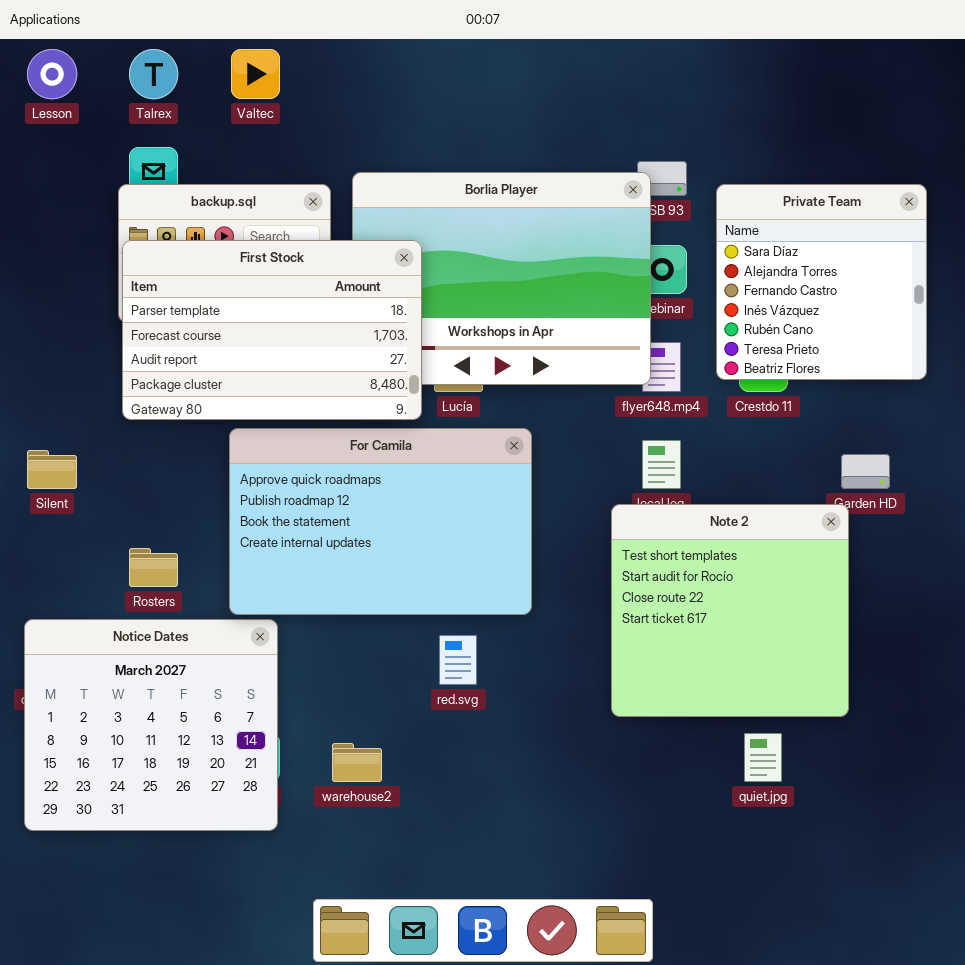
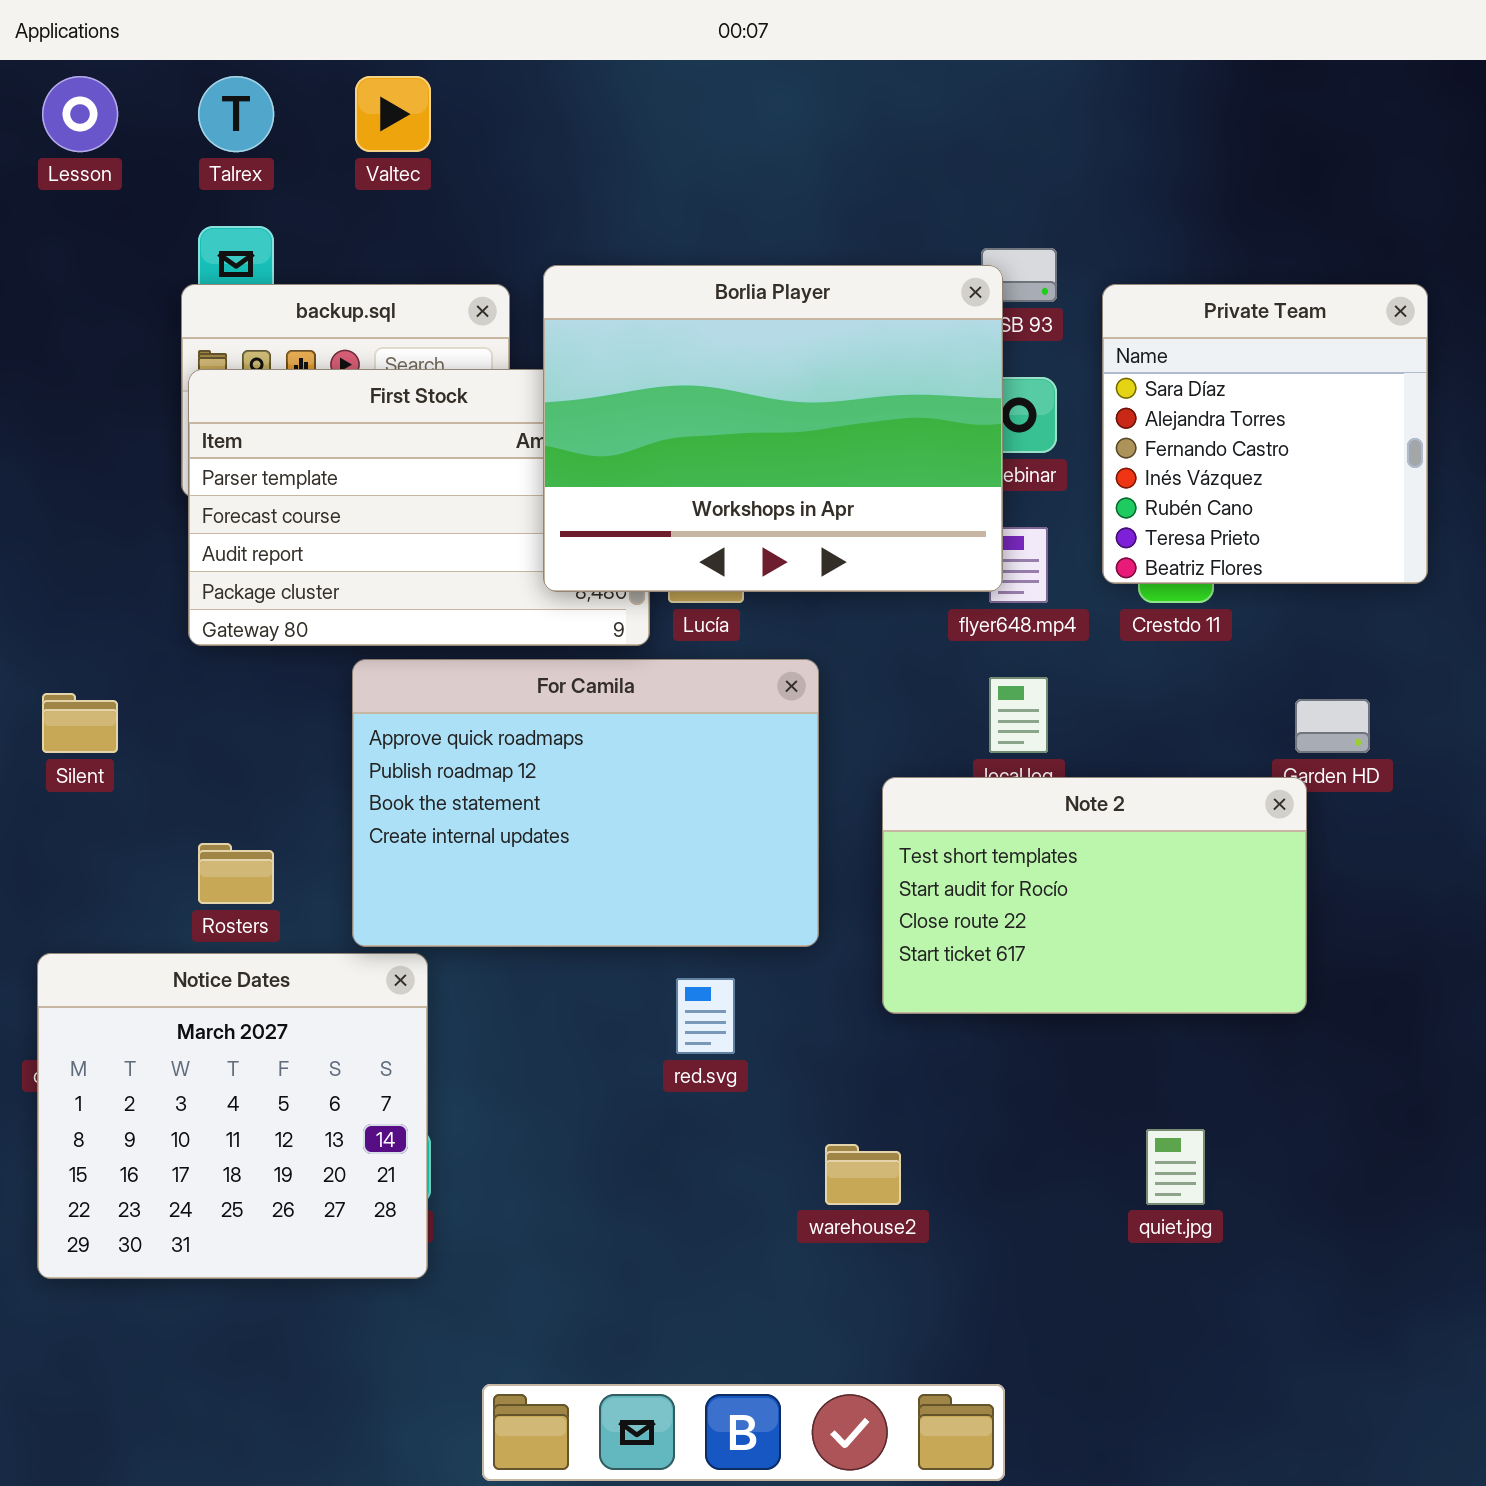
Borlia Player: [352,172,651,385] -> [543,265,1003,592], raised
Note 2: [611,504,849,717] -> [882,777,1307,1014], resized
warehouse2: [332,743,382,782] -> [825,1144,901,1205], moved

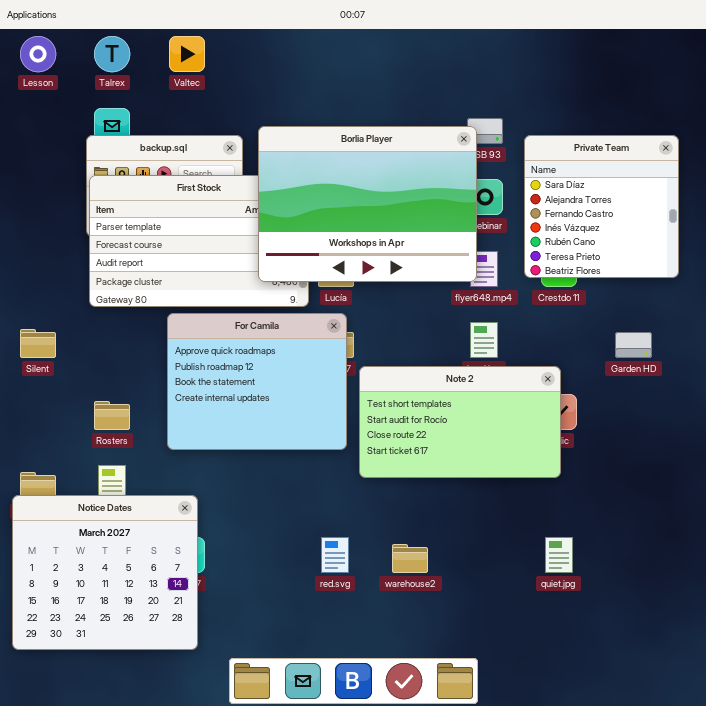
For Camila: [352,659,819,947] -> [167,313,347,450], resized
Note 2: [882,777,1307,1014] -> [359,366,561,478], moved
Notice Dates: [37,953,428,1279] -> [12,495,198,650], moved
red.svg: [676,978,735,1054] -> [321,537,349,573], moved

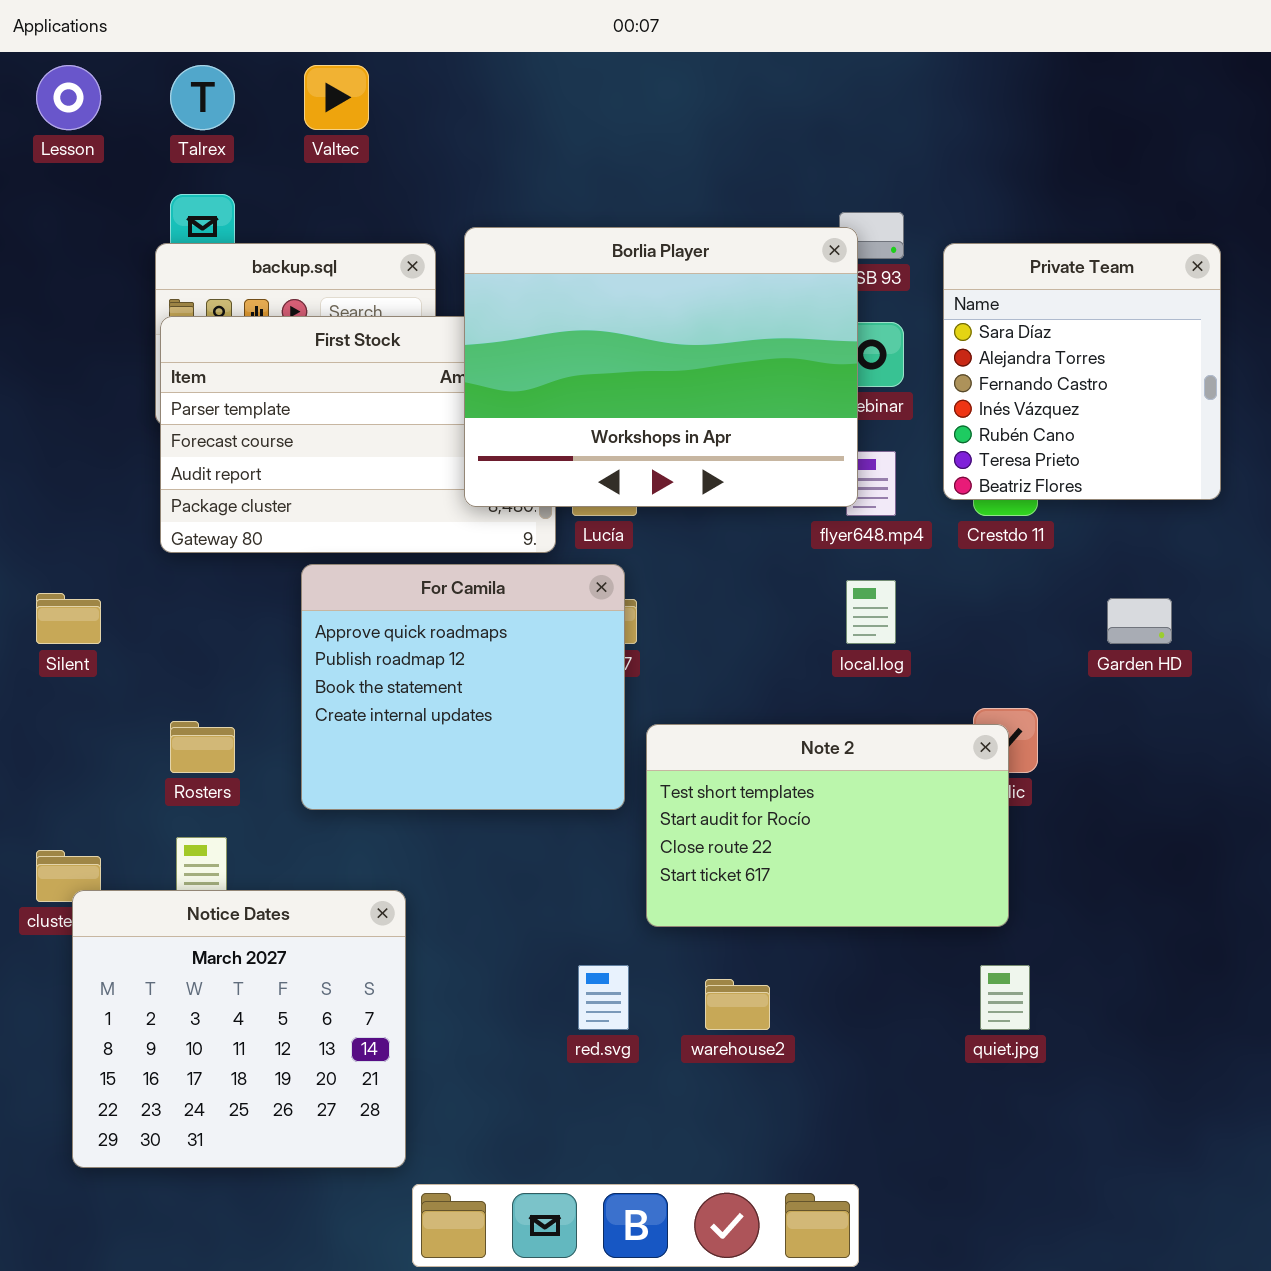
Note 2: [359,366,561,478] -> [646,724,1009,927], moved
Notice Dates: [12,495,198,650] -> [72,890,406,1168], moved

